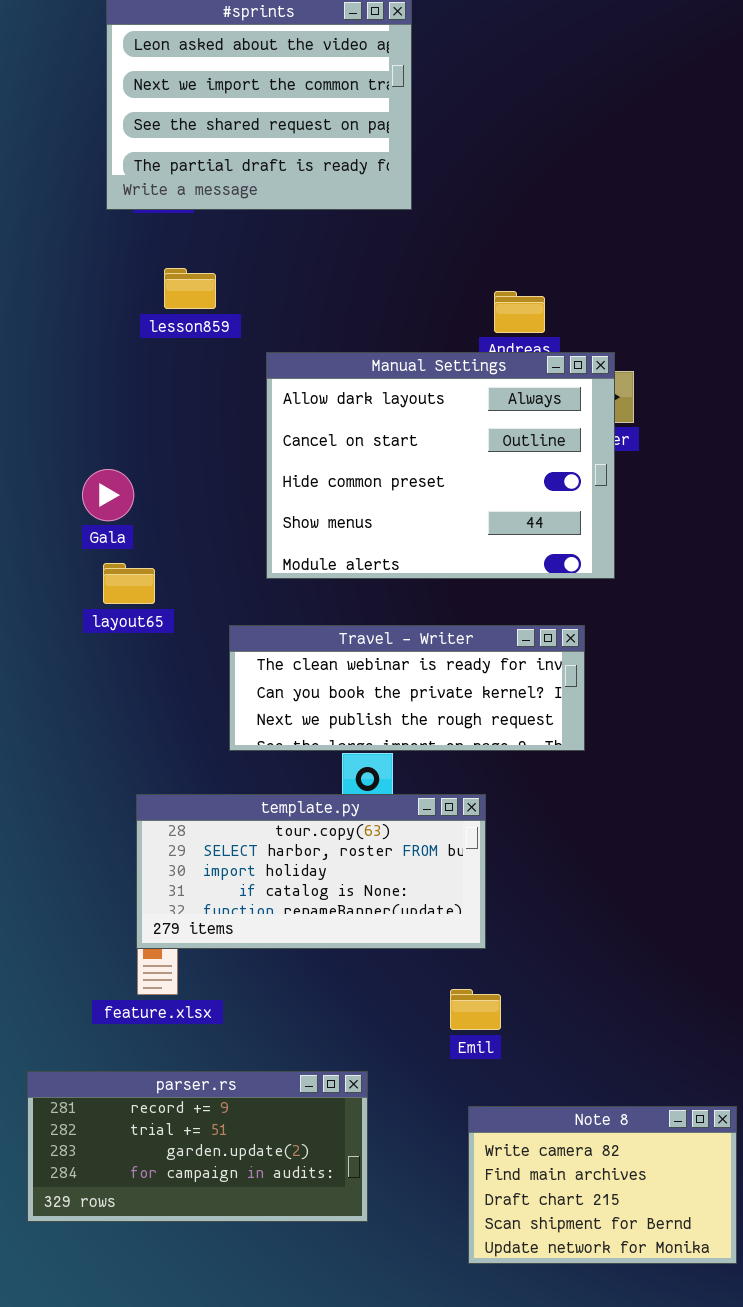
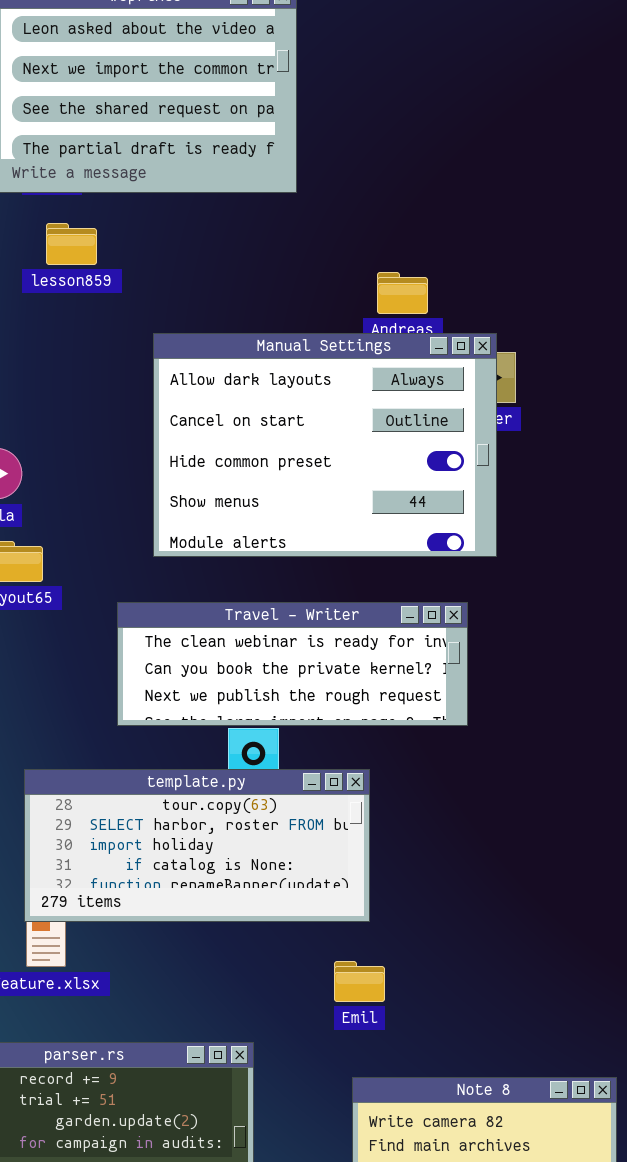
lesson859: [164,268,216,309] -> [46,223,97,265], moved

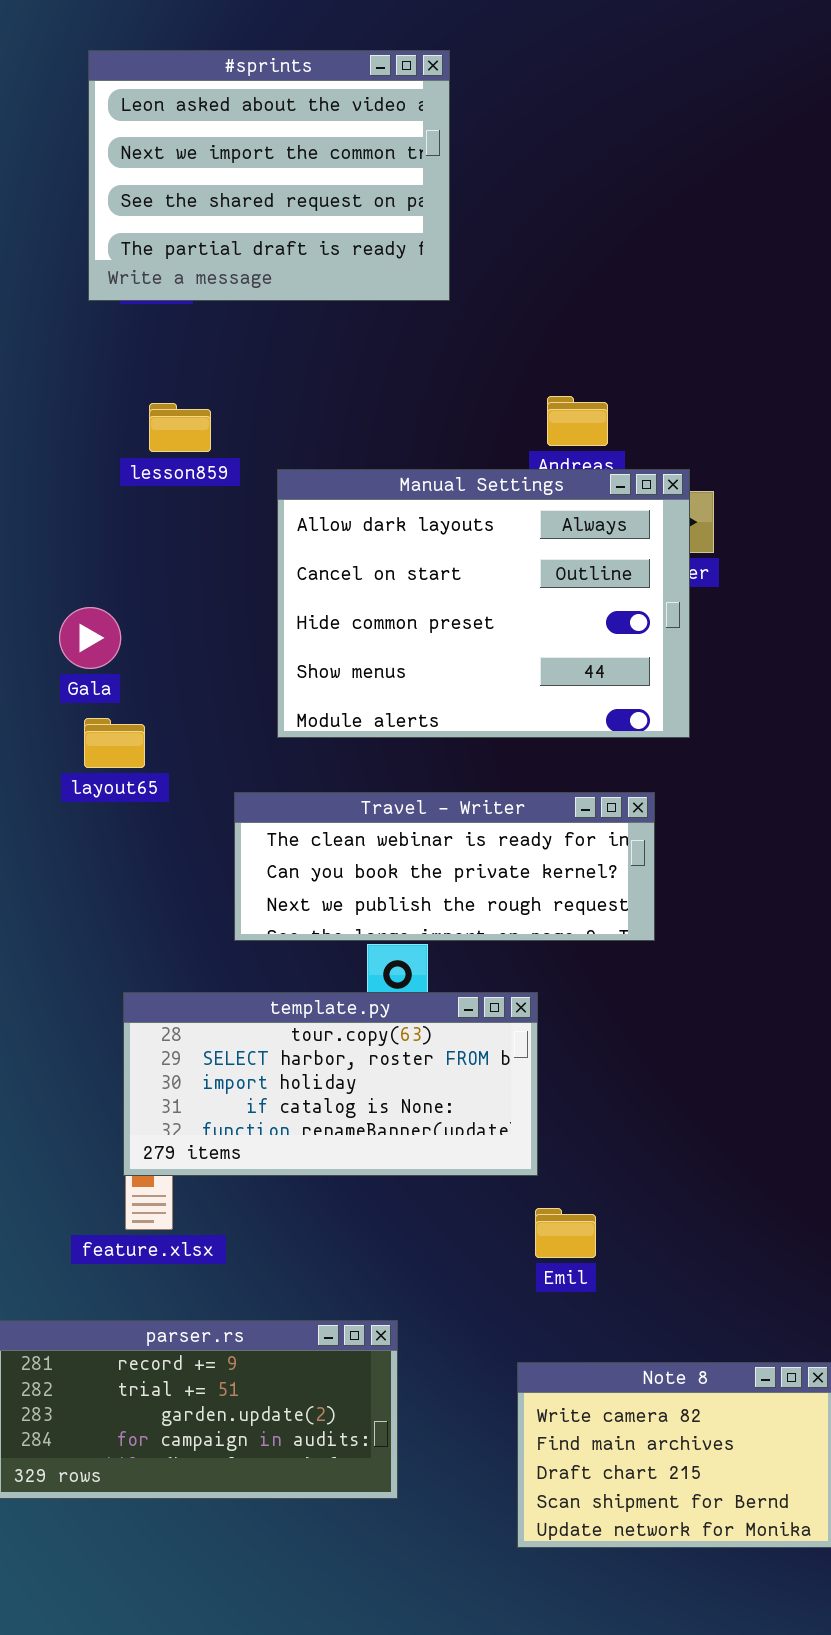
lesson859: [46,223,97,265] -> [149,403,211,452], moved
Emil: [334,961,385,1002] -> [535,1208,596,1258], moved

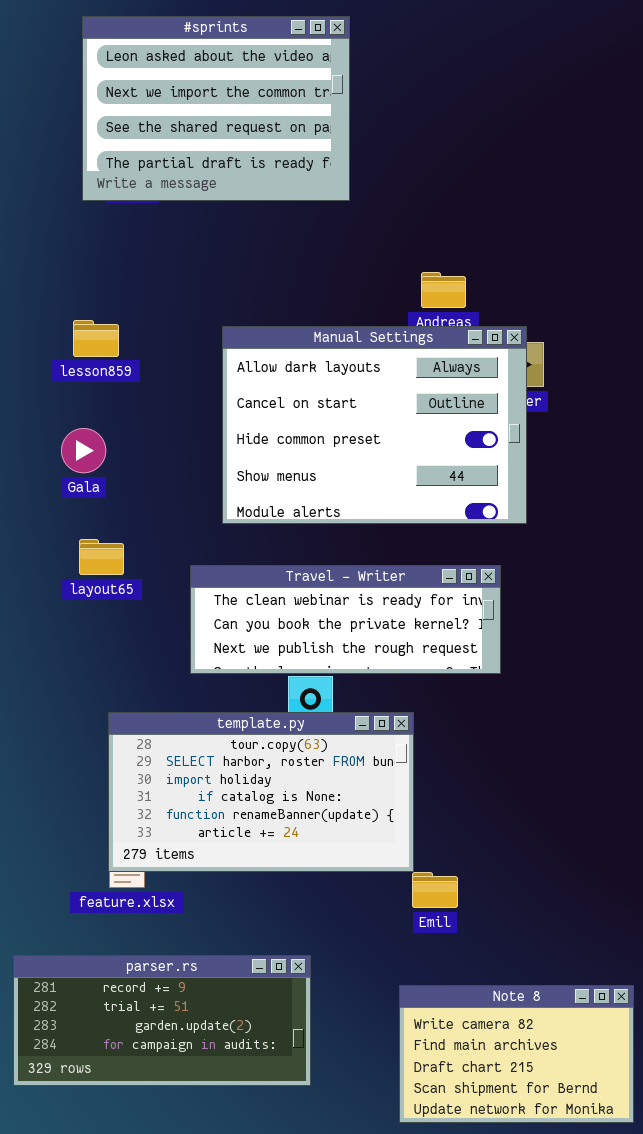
lesson859: [149,403,211,452] -> [73,320,119,357], moved
layout65: [84,718,145,768] -> [79,539,124,575], moved
template.py: [123,992,538,1176] -> [108,712,414,872], resized

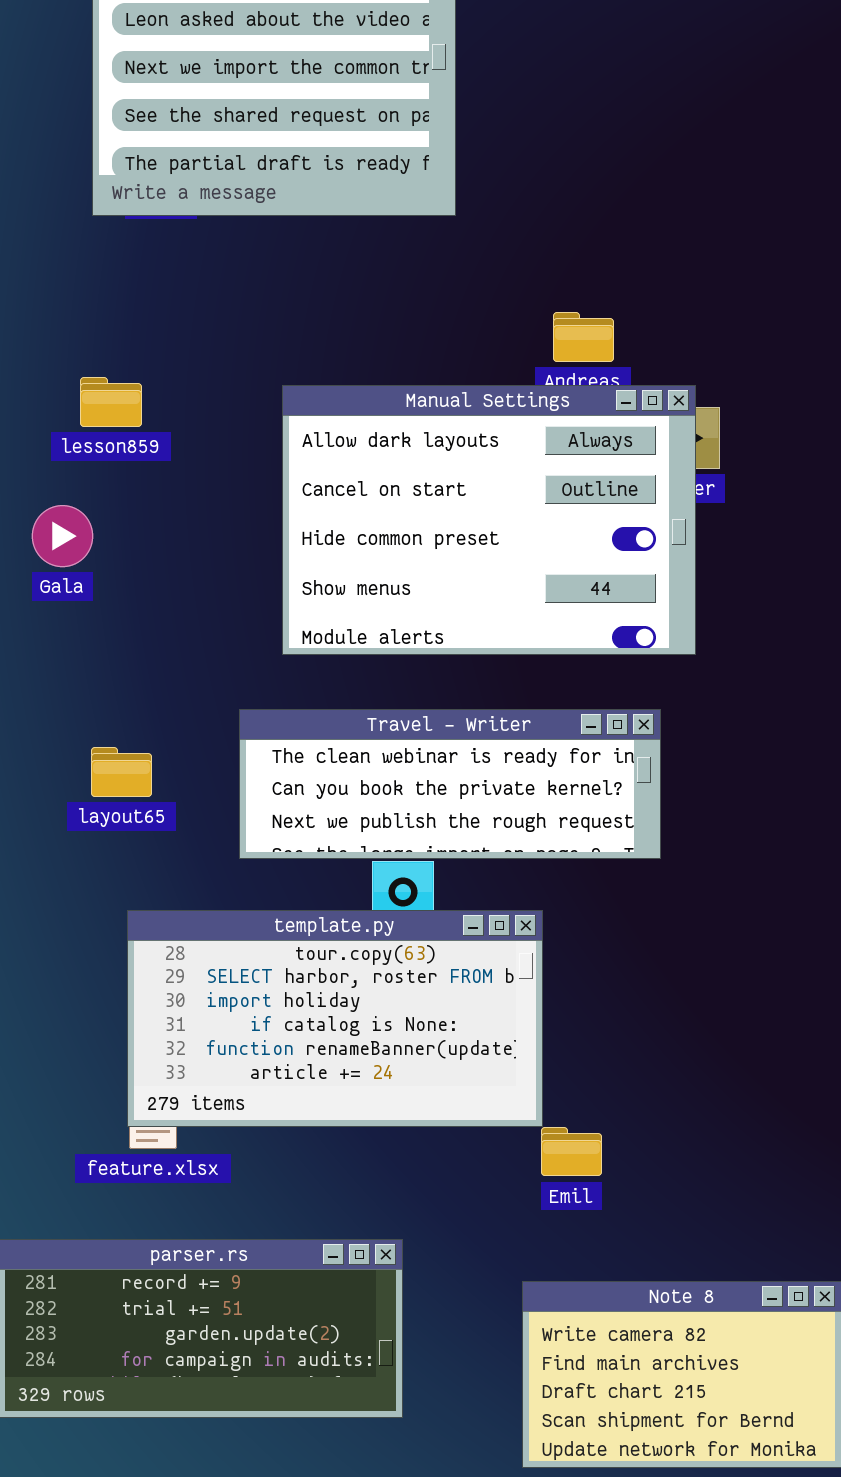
Gala: [61,428,106,473] -> [32,505,93,567], moved
layout65: [79,539,124,575] -> [91,747,152,797], moved

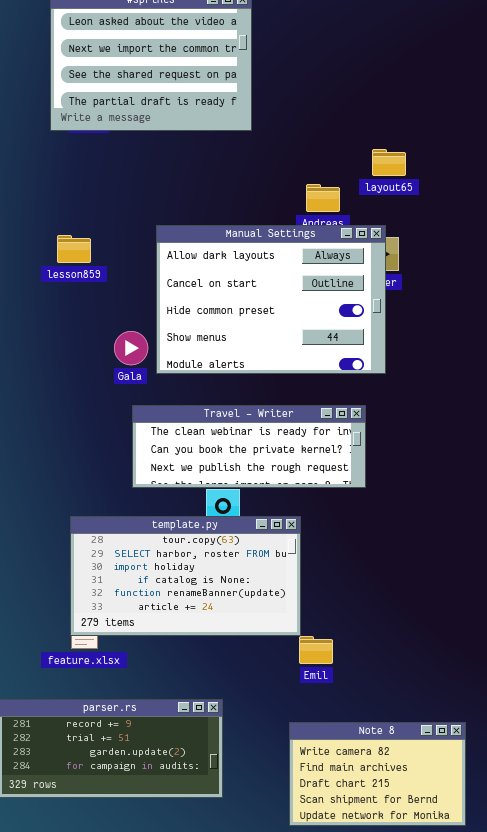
lesson859: [80,377,142,427] -> [57,235,91,263], moved
Gala: [32,505,93,567] -> [114,331,148,365], moved
layout65: [91,747,152,797] -> [372,149,406,176], moved

